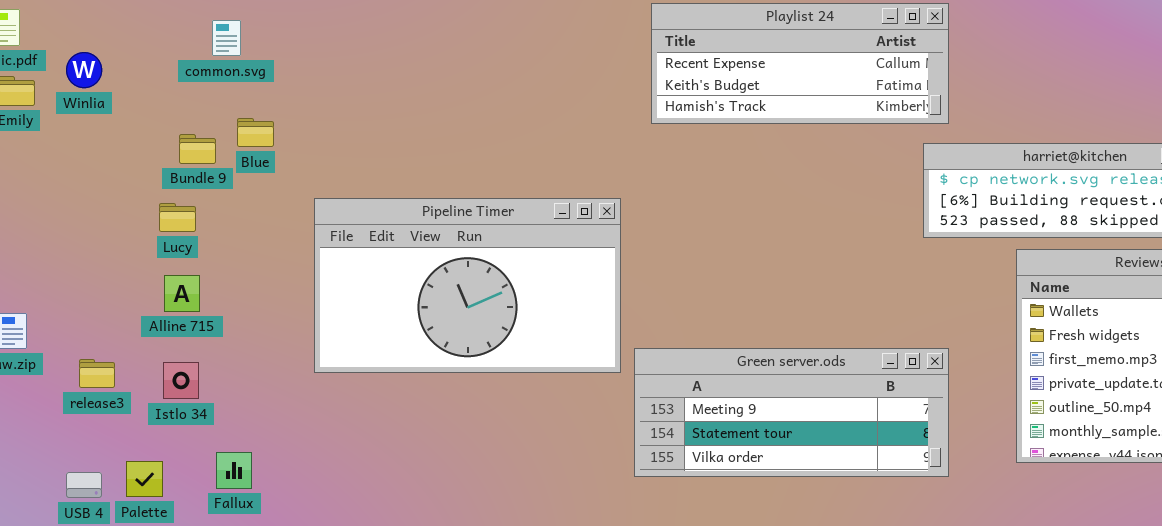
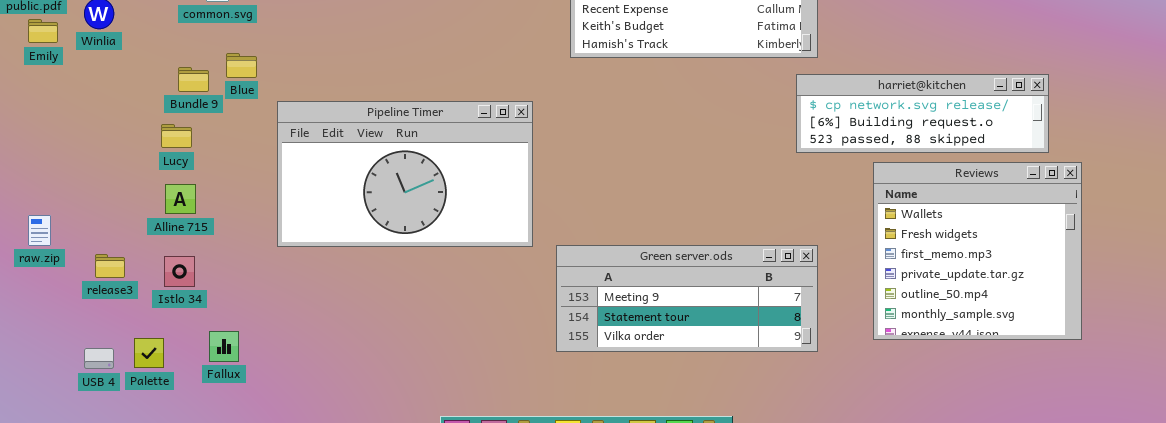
Pipeline Timer: [314,198,621,373] -> [277,101,533,247], moved

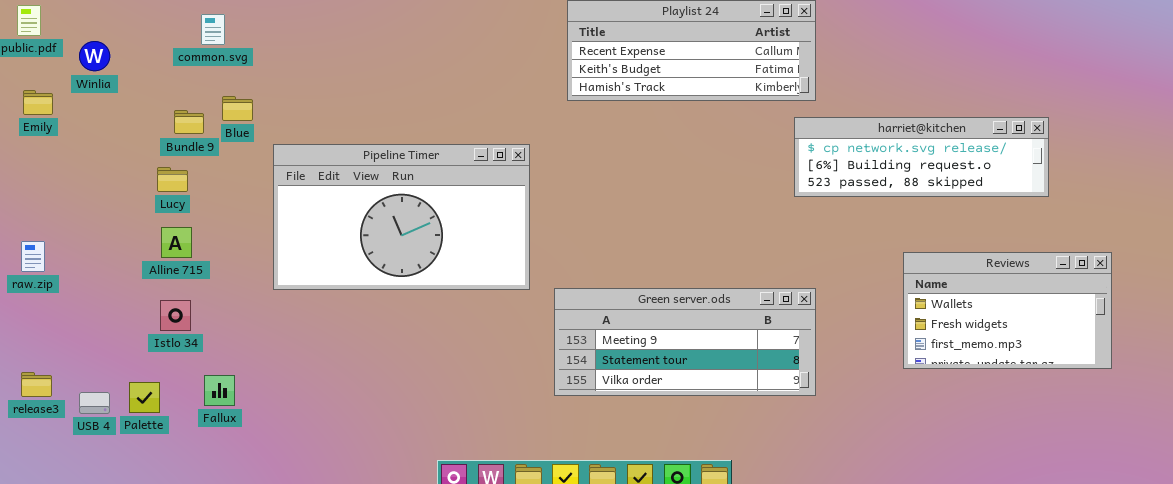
Emily: [28,19,58,43] -> [23,90,53,115], moved
Reviews: [873,162,1082,340] -> [903,252,1112,369], moved, resized
raw.zip: [28,215,51,246] -> [21,241,45,272], moved
release3: [95,254,125,278] -> [21,372,52,397], moved

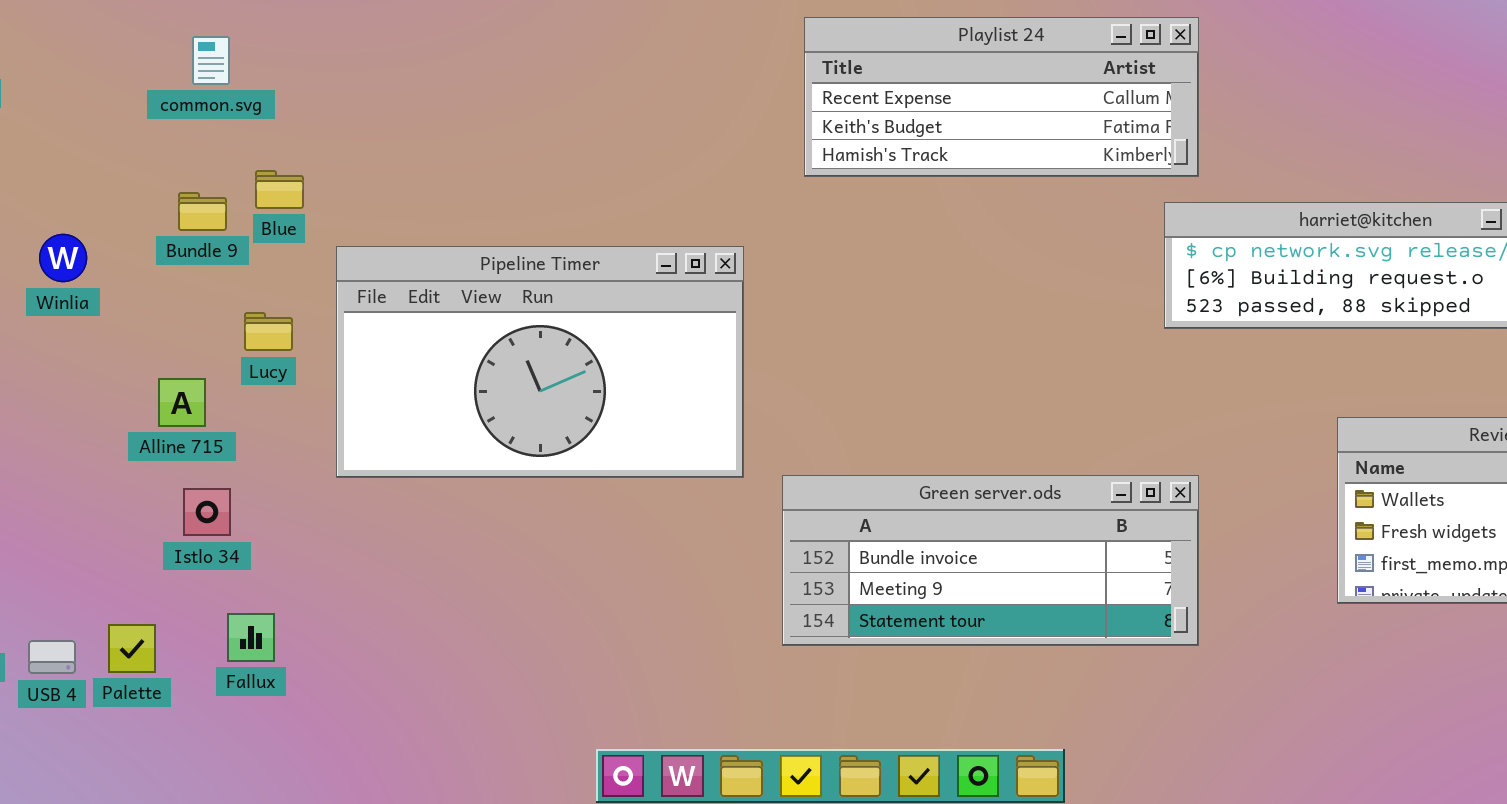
common.svg: [201,14,225,45] -> [192,36,230,85], moved
Winlia: [79,41,110,71] -> [39,234,87,282], moved
Lucy: [157,167,188,192] -> [244,312,293,351], moved
Green server.ods: [554,288,816,396] -> [782,475,1199,646], scrolled up 1 row
Istlo 34: [160,300,191,331] -> [183,488,231,536], moved

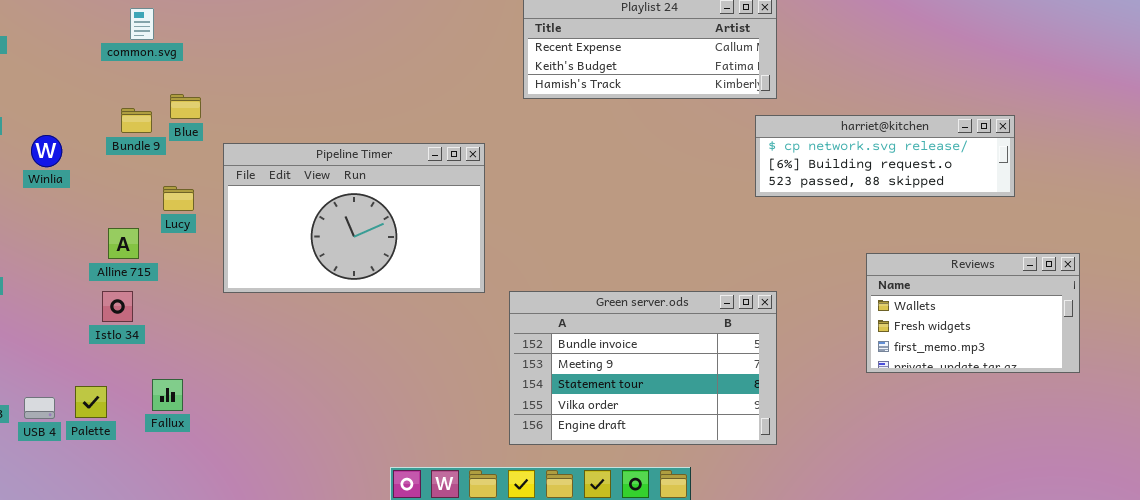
Green server.ods: [782,475,1199,646] -> [509,291,777,445], resized
Istlo 34: [183,488,231,536] -> [102,291,133,322], moved

